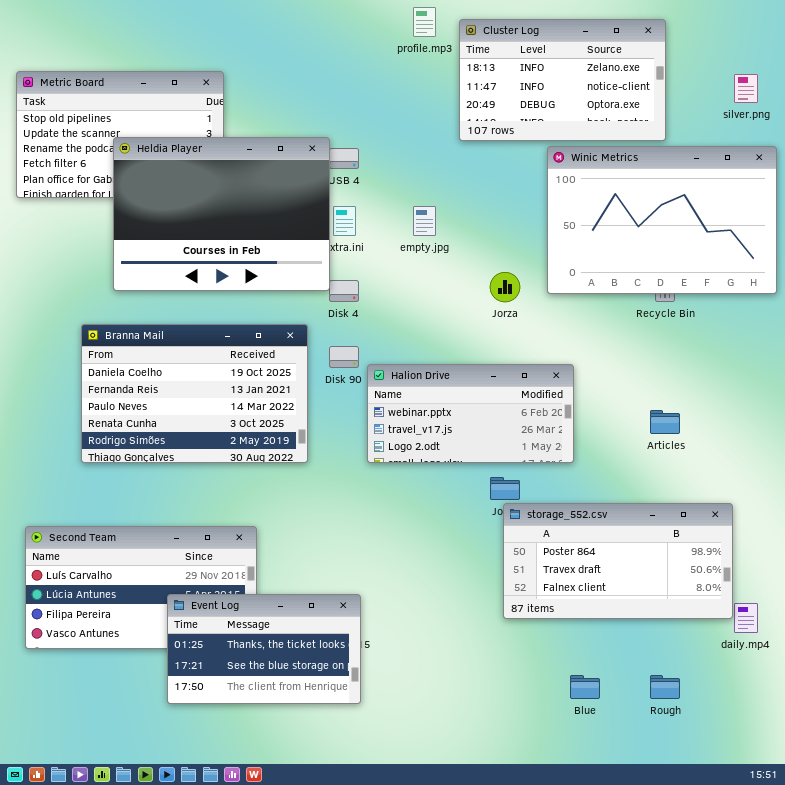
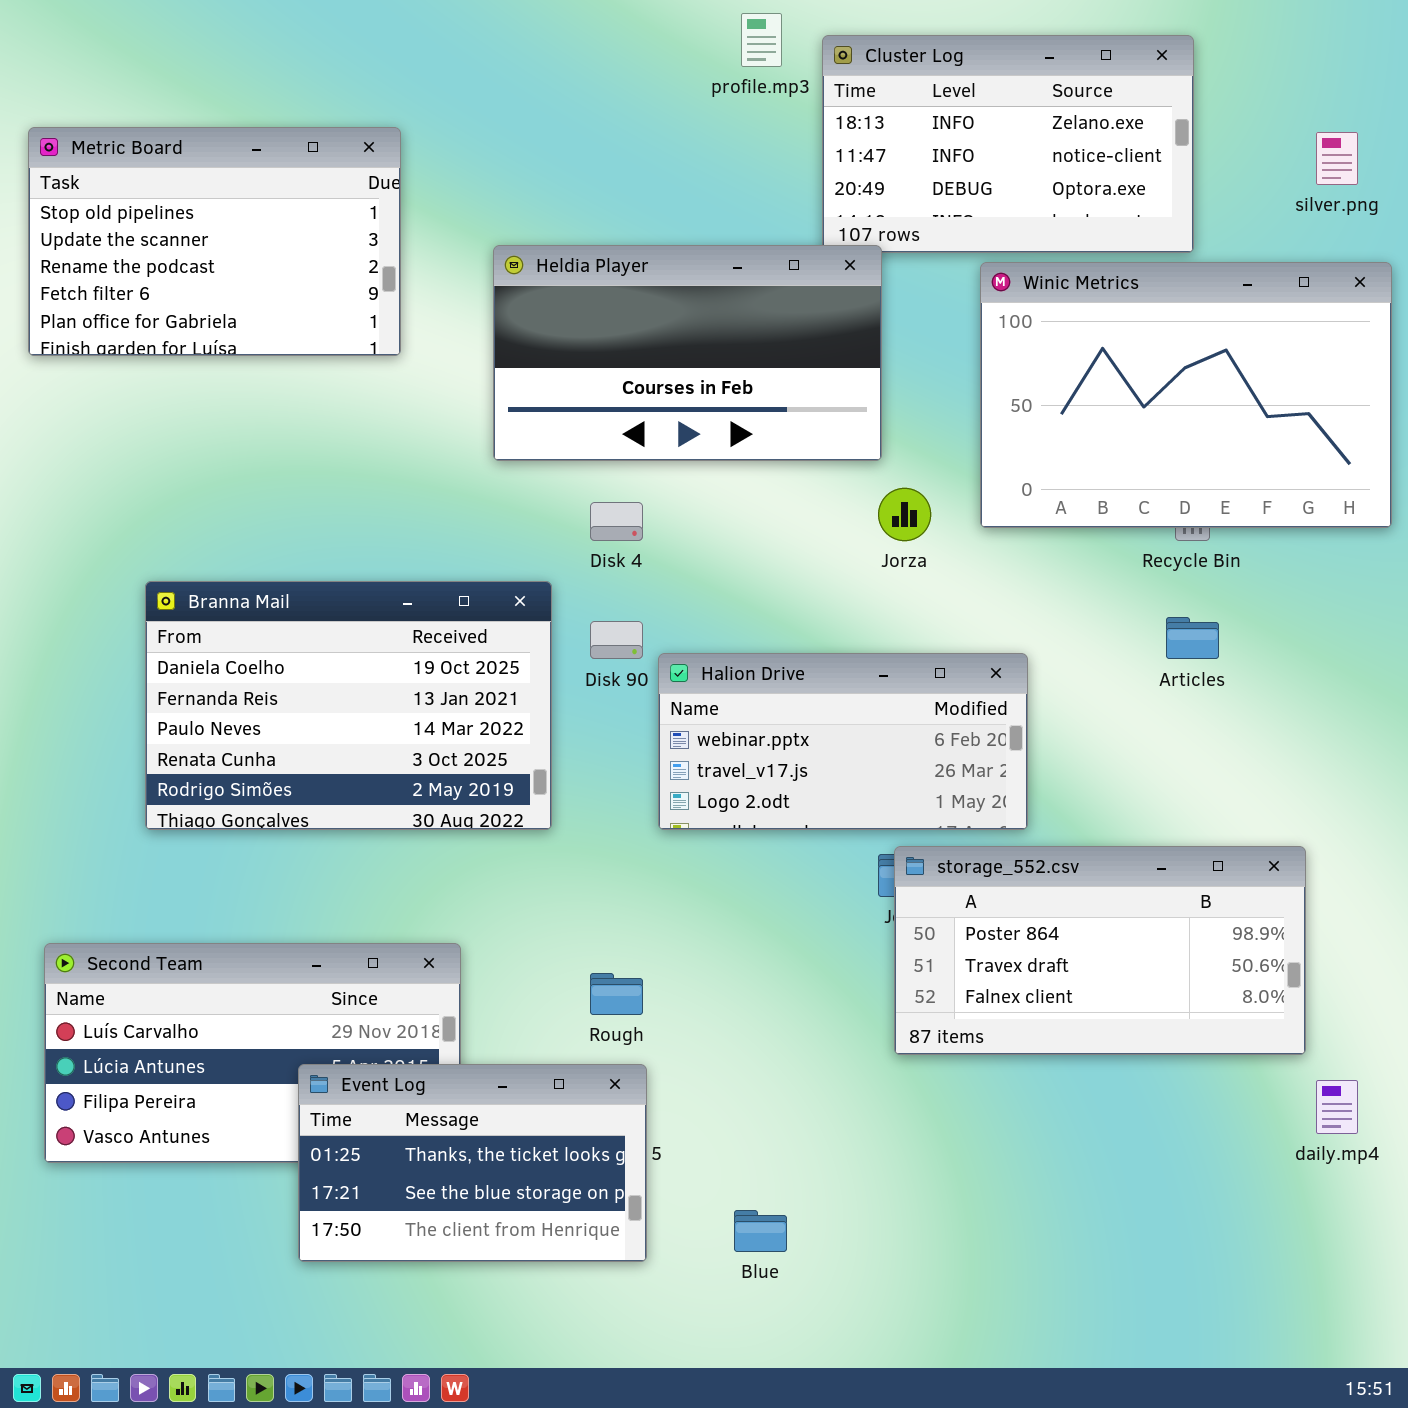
Heldia Player: [113,137,330,291] -> [493,245,882,461], moved, resized
Articles: [650,410,680,434] -> [1166,617,1219,659], moved
storage_552.csv: [503,503,733,619] -> [894,846,1306,1055], moved
Blue: [570,675,600,699] -> [734,1210,787,1252], moved
Rough: [650,675,680,699] -> [590,973,643,1015], moved

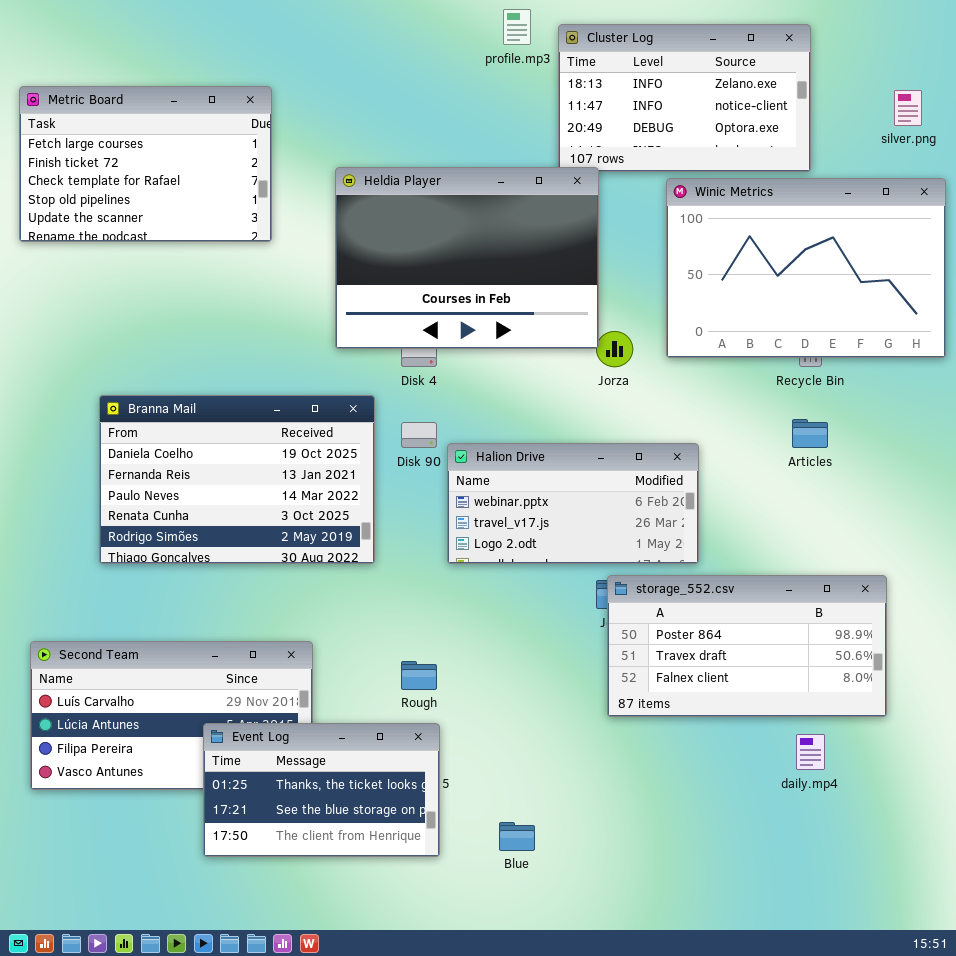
Metric Board: [28,127,401,356] -> [19,86,272,242], scrolled up 3 rows
Heldia Player: [493,245,882,461] -> [335,167,599,349], resized
daily.mp4: [1316,1080,1358,1134] -> [796,734,825,770], moved

